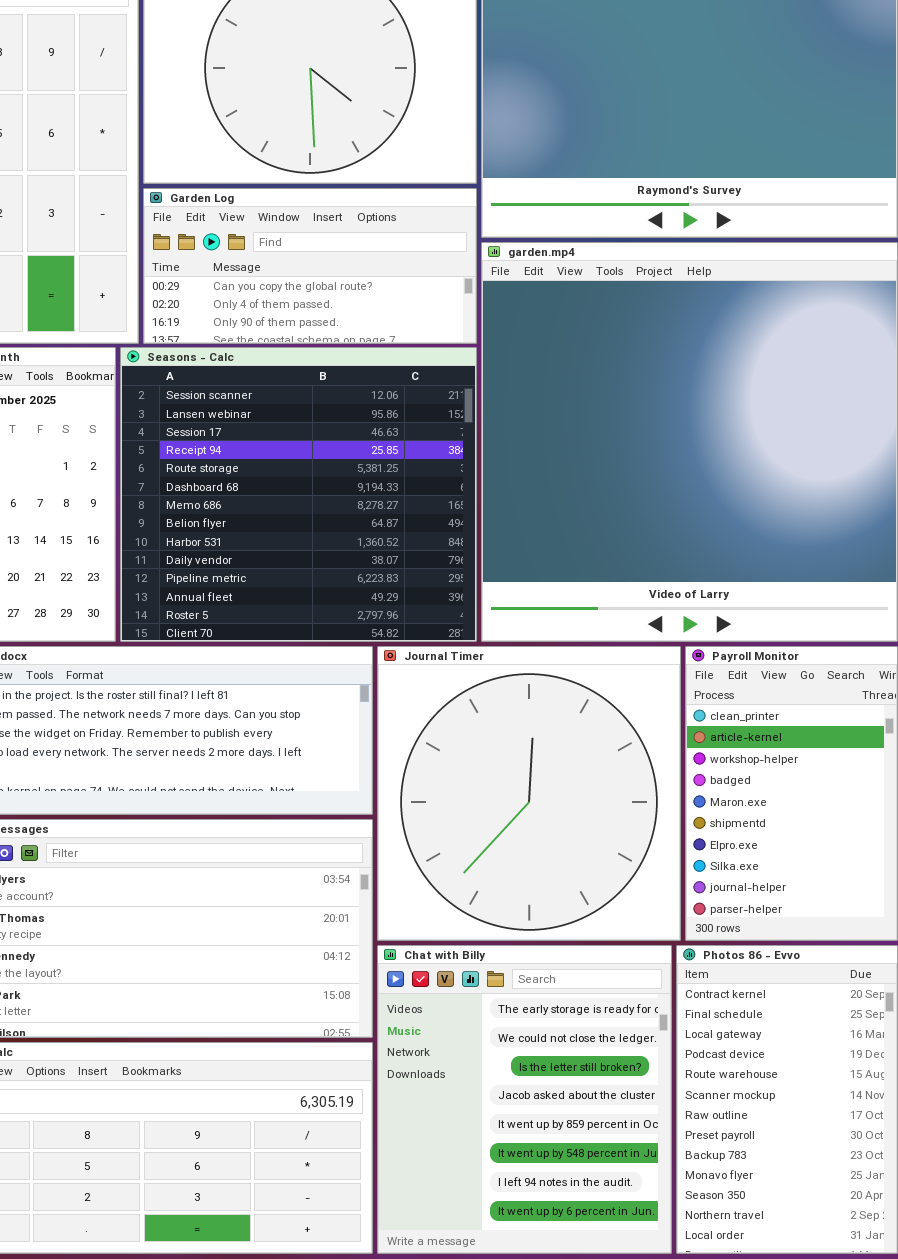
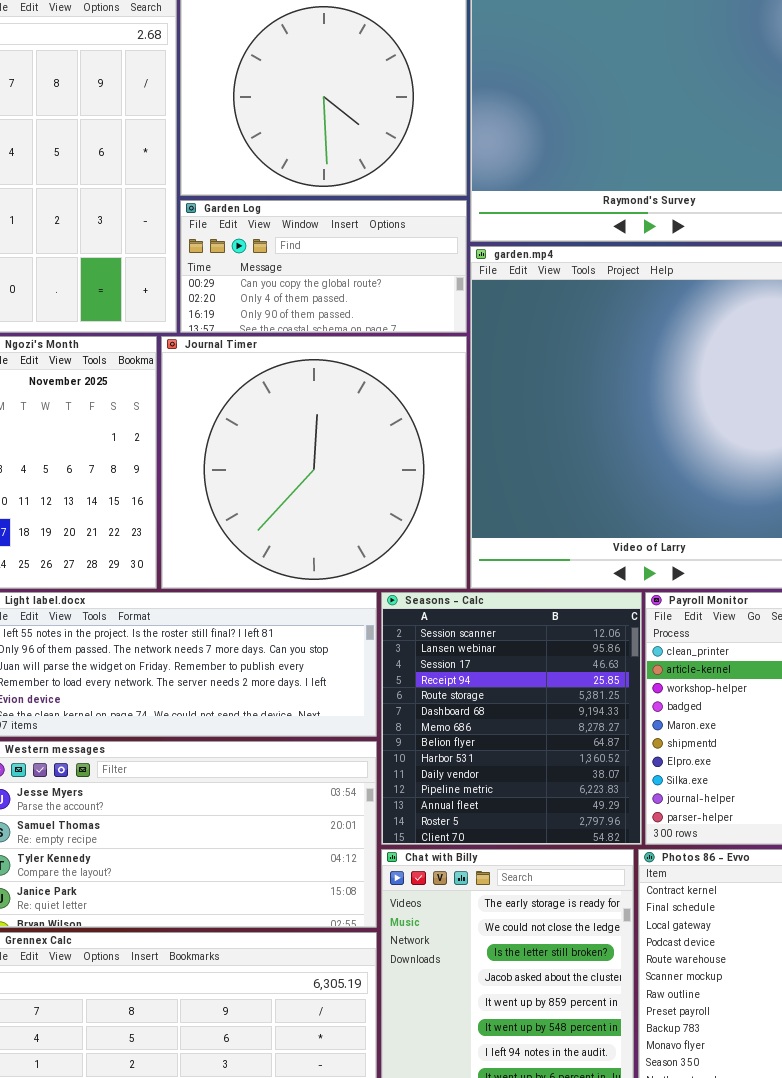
Seasons - Calc: [120,347,477,642] -> [381,592,642,845], moved, resized
Journal Timer: [377,646,681,941] -> [161,336,467,589], moved, resized

